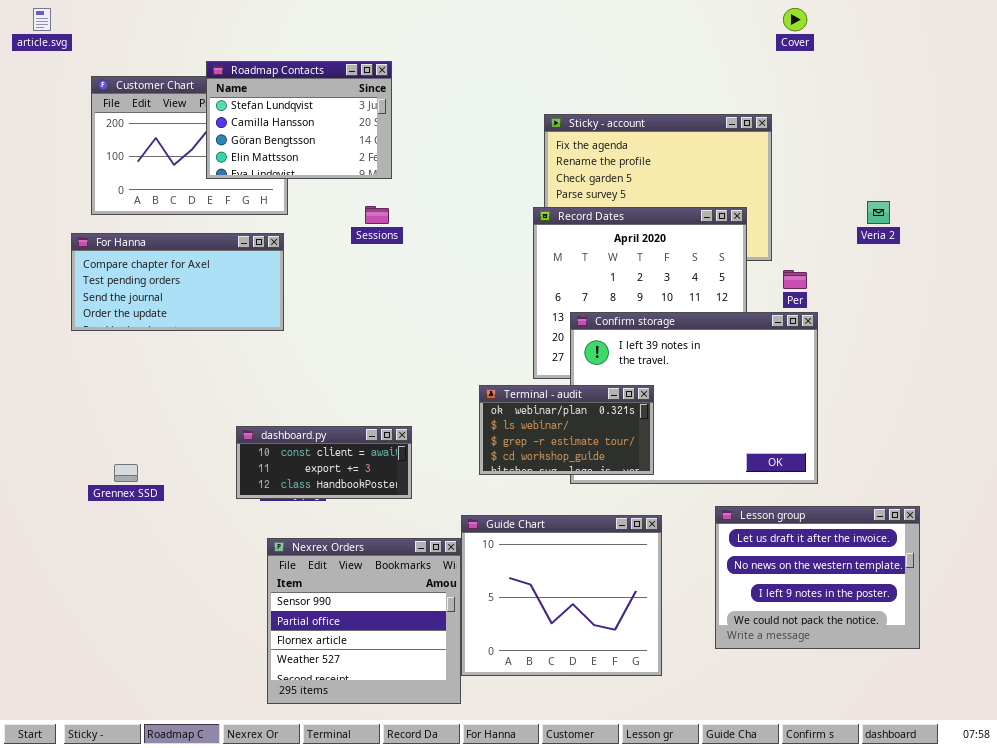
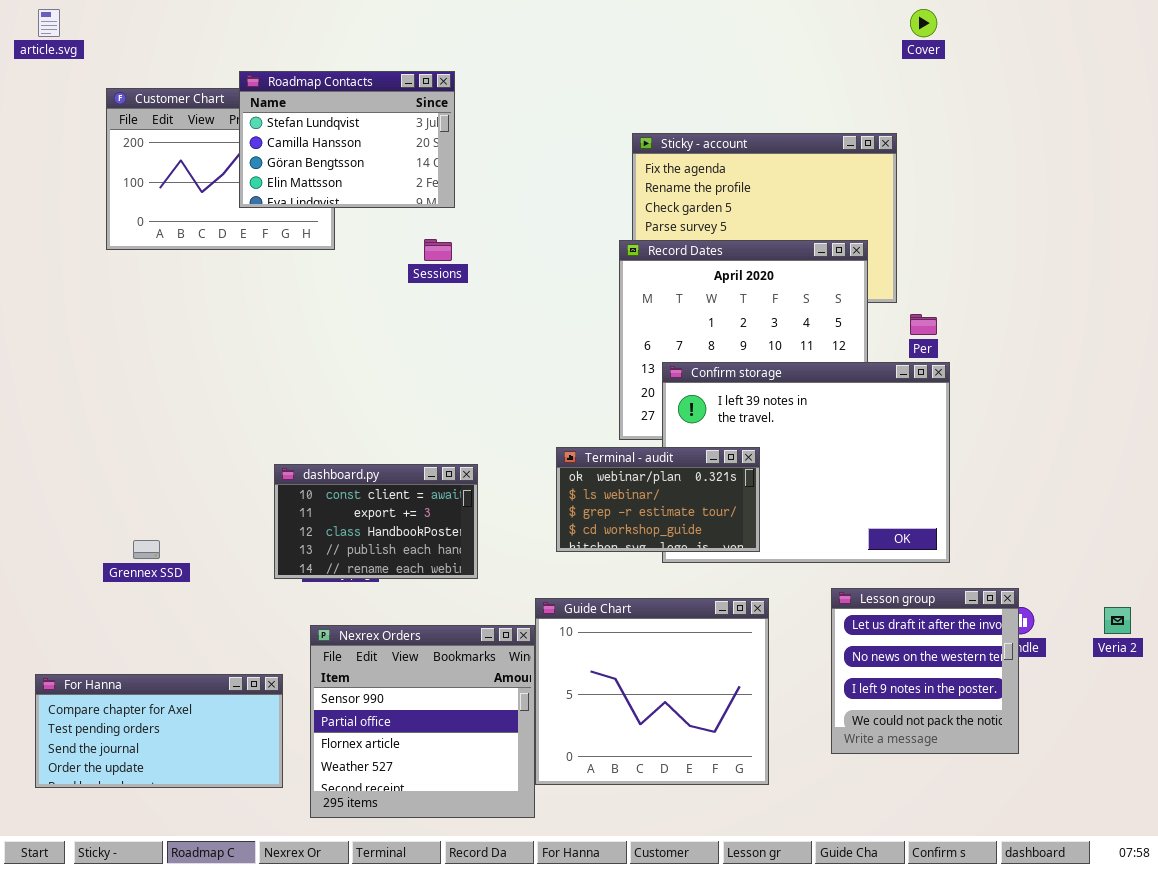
Veria 2: [867,201,890,224] -> [1104,607,1131,634], moved
For Hanna: [71,233,284,331] -> [35,674,283,788], moved
dashboard.py: [236,426,412,499] -> [274,464,478,579], resized
Lesson group: [715,506,920,649] -> [831,588,1019,754], resized

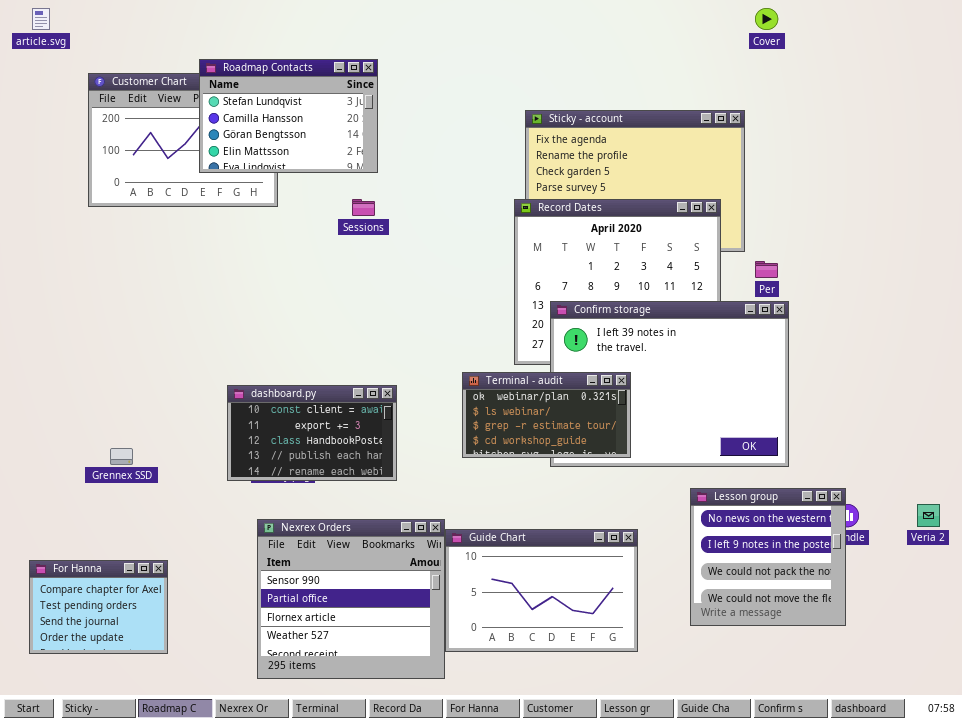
Lesson group: [831,588,1019,754] -> [690,488,846,626], scrolled down 1 row
Guide Chart: [535,598,769,785] -> [445,529,638,652], resized
For Hanna: [35,674,283,788] -> [29,560,168,654], resized

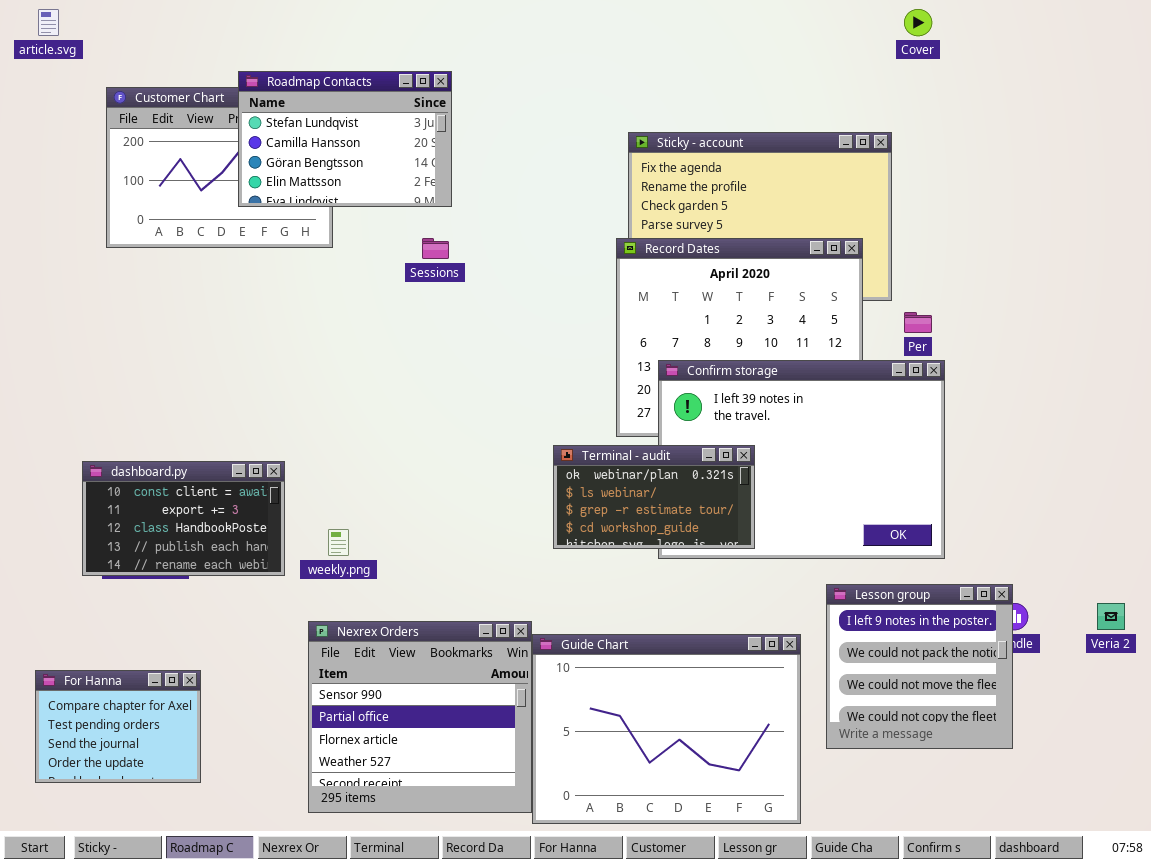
dashboard.py: [227,385,397,481] -> [82,461,285,576], moved
Lesson group: [690,488,846,626] -> [826,584,1013,749], scrolled down 1 row
Guide Chart: [445,529,638,652] -> [532,634,801,824], resized

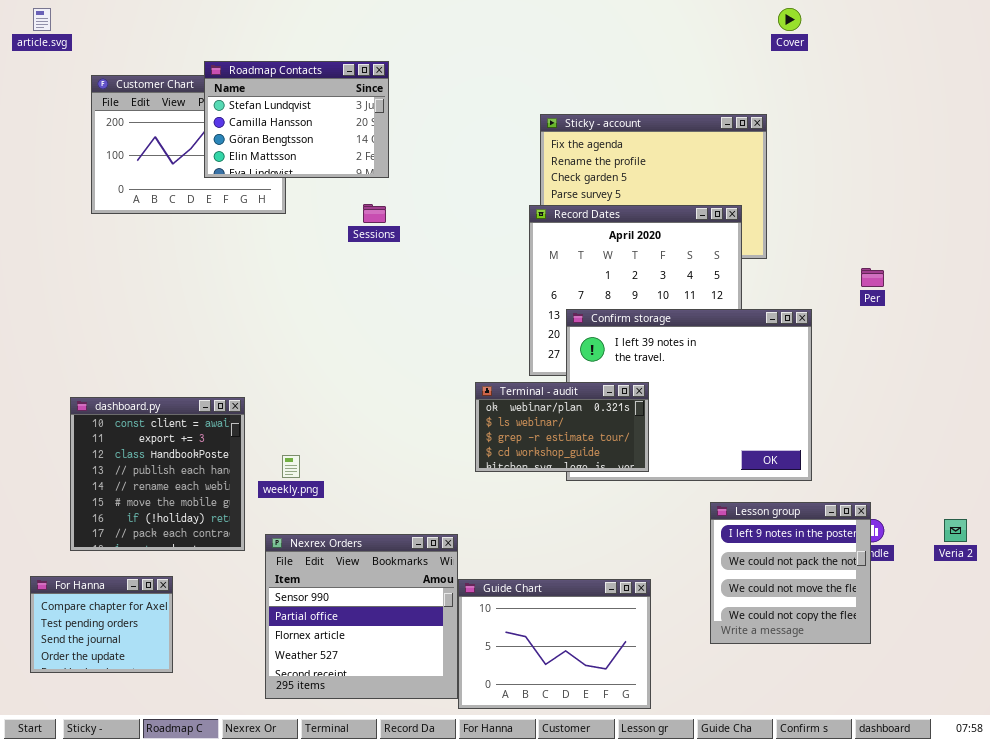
Per: [904,312,932,333] -> [861,268,884,287], moved
dashboard.py: [82,461,285,576] -> [70,397,245,551], resized
Guide Chart: [532,634,801,824] -> [458,579,651,709], resized

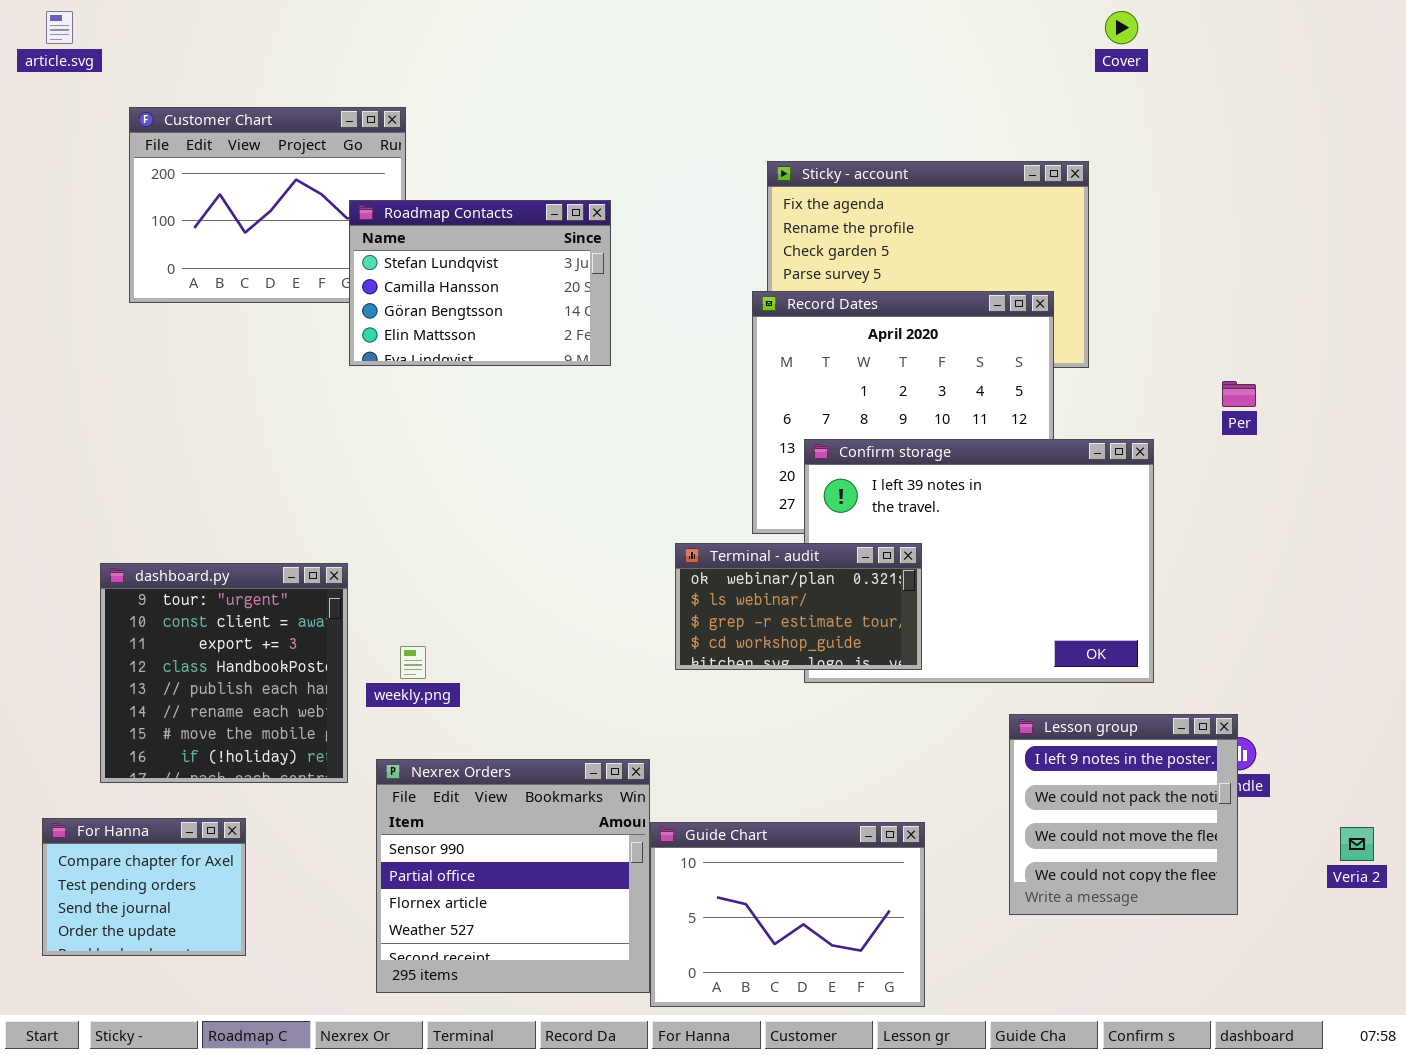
Roadmap Contacts: [204,61,389,178] -> [349,200,611,366], moved
dashboard.py: [70,397,245,551] -> [100,563,348,783], scrolled up 1 row
Veria 2: [944,519,967,542] -> [1340,827,1374,861], moved

